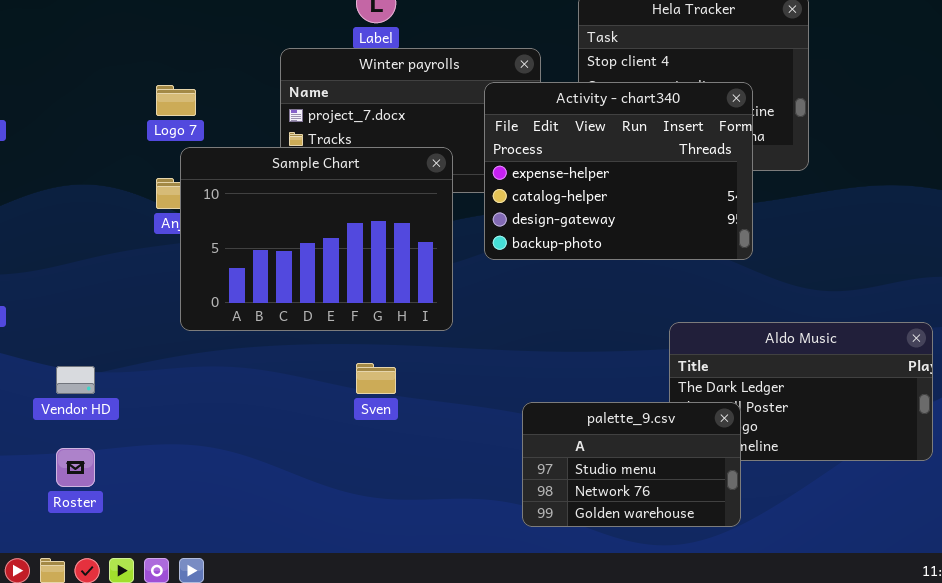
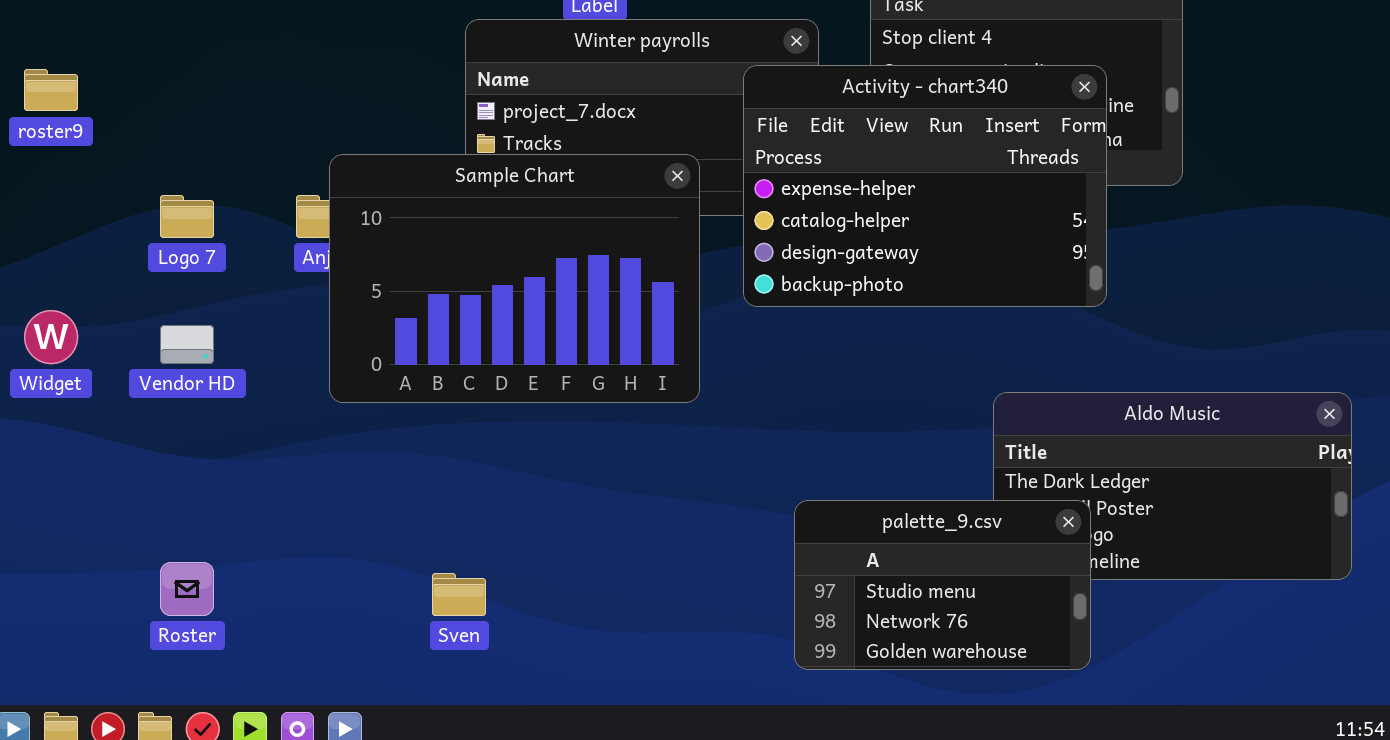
Logo 7: [156,85,196,116] -> [160,195,214,238], moved
Sven: [356,363,396,394] -> [432,573,486,616], moved
Vendor HD: [56,366,95,394] -> [160,325,214,364], moved

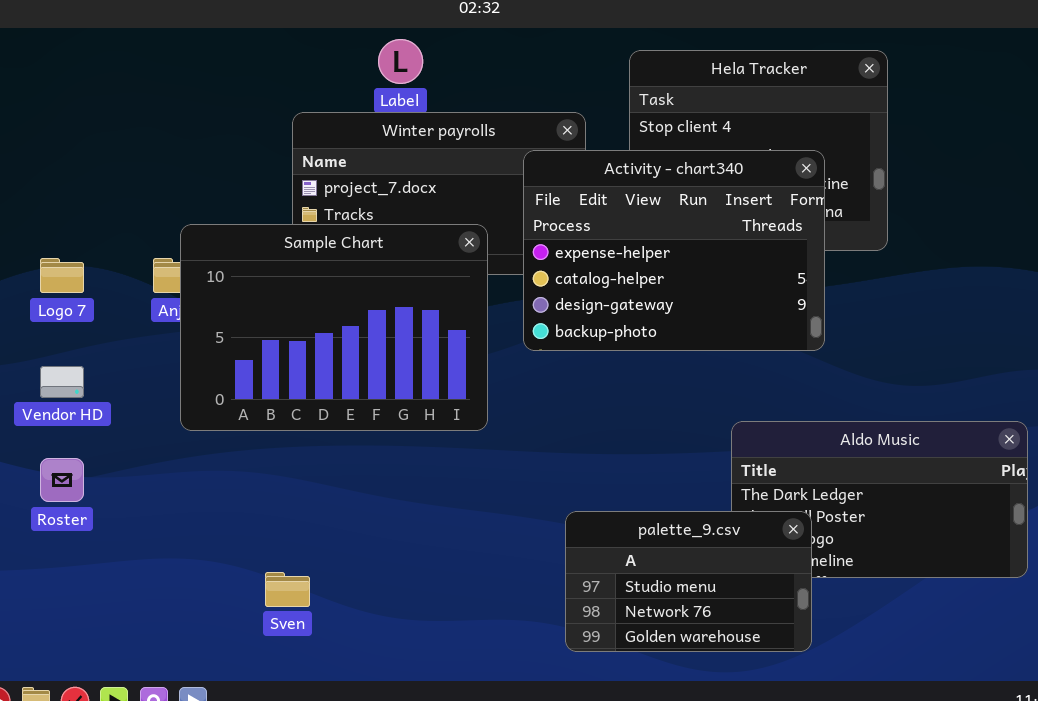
Roster: [160,562,214,616] -> [40,458,84,502], moved

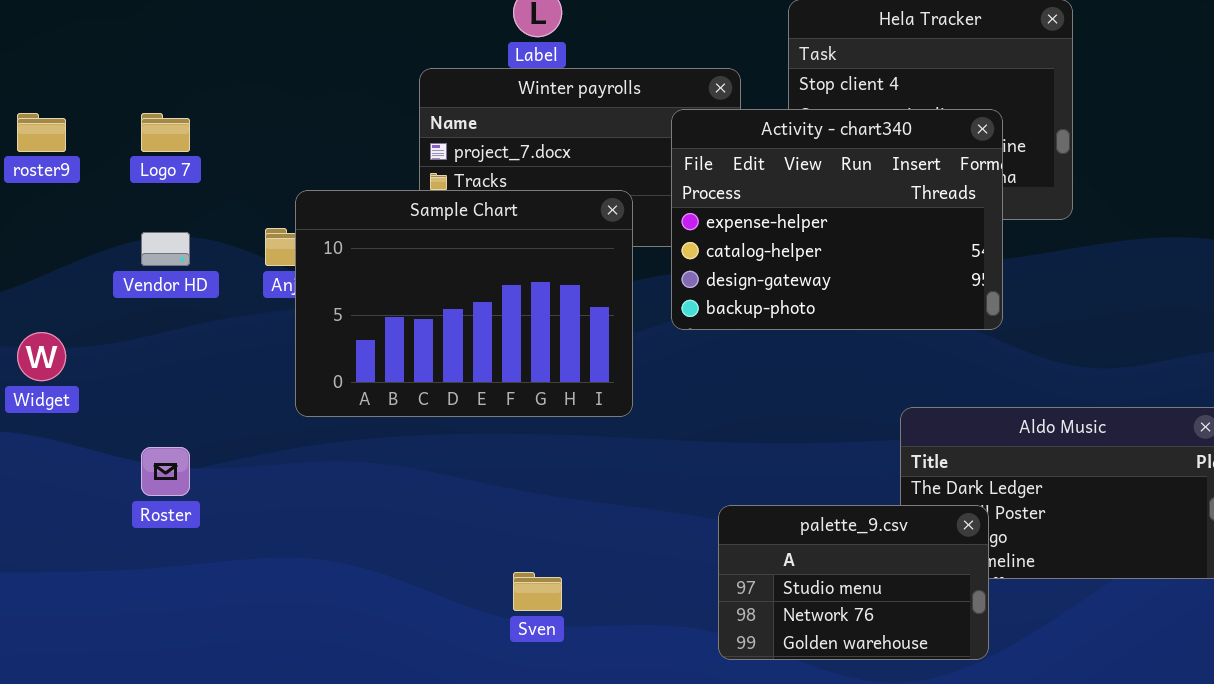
Logo 7: [40,258,84,293] -> [141,113,190,152], moved
Vendor HD: [40,366,84,398] -> [141,232,190,266], moved
Sven: [265,572,310,607] -> [513,572,562,611], moved

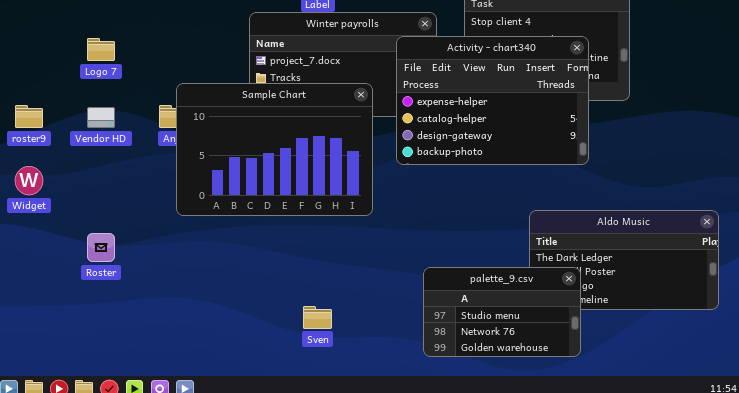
roster9: [17,113,66,152] -> [15,105,43,128], moved

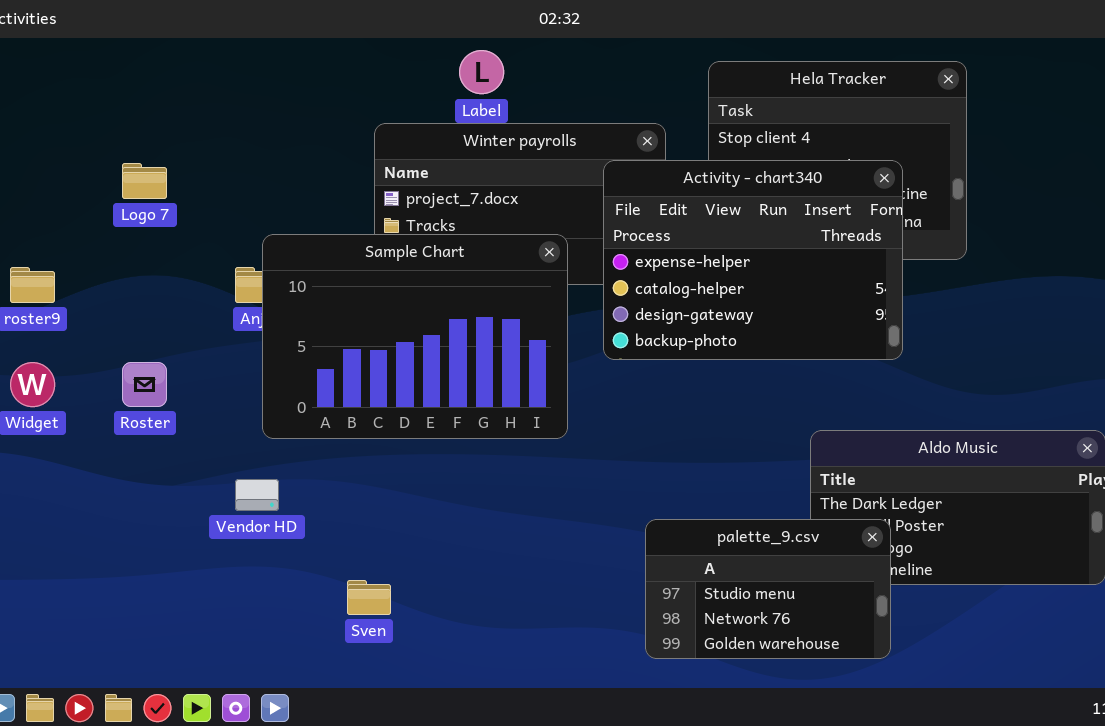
Vendor HD: [87,107,115,128] -> [235,479,279,511], moved
Roster: [87,233,115,262] -> [122,362,167,407], moved
Sven: [303,306,332,329] -> [347,580,391,615], moved

